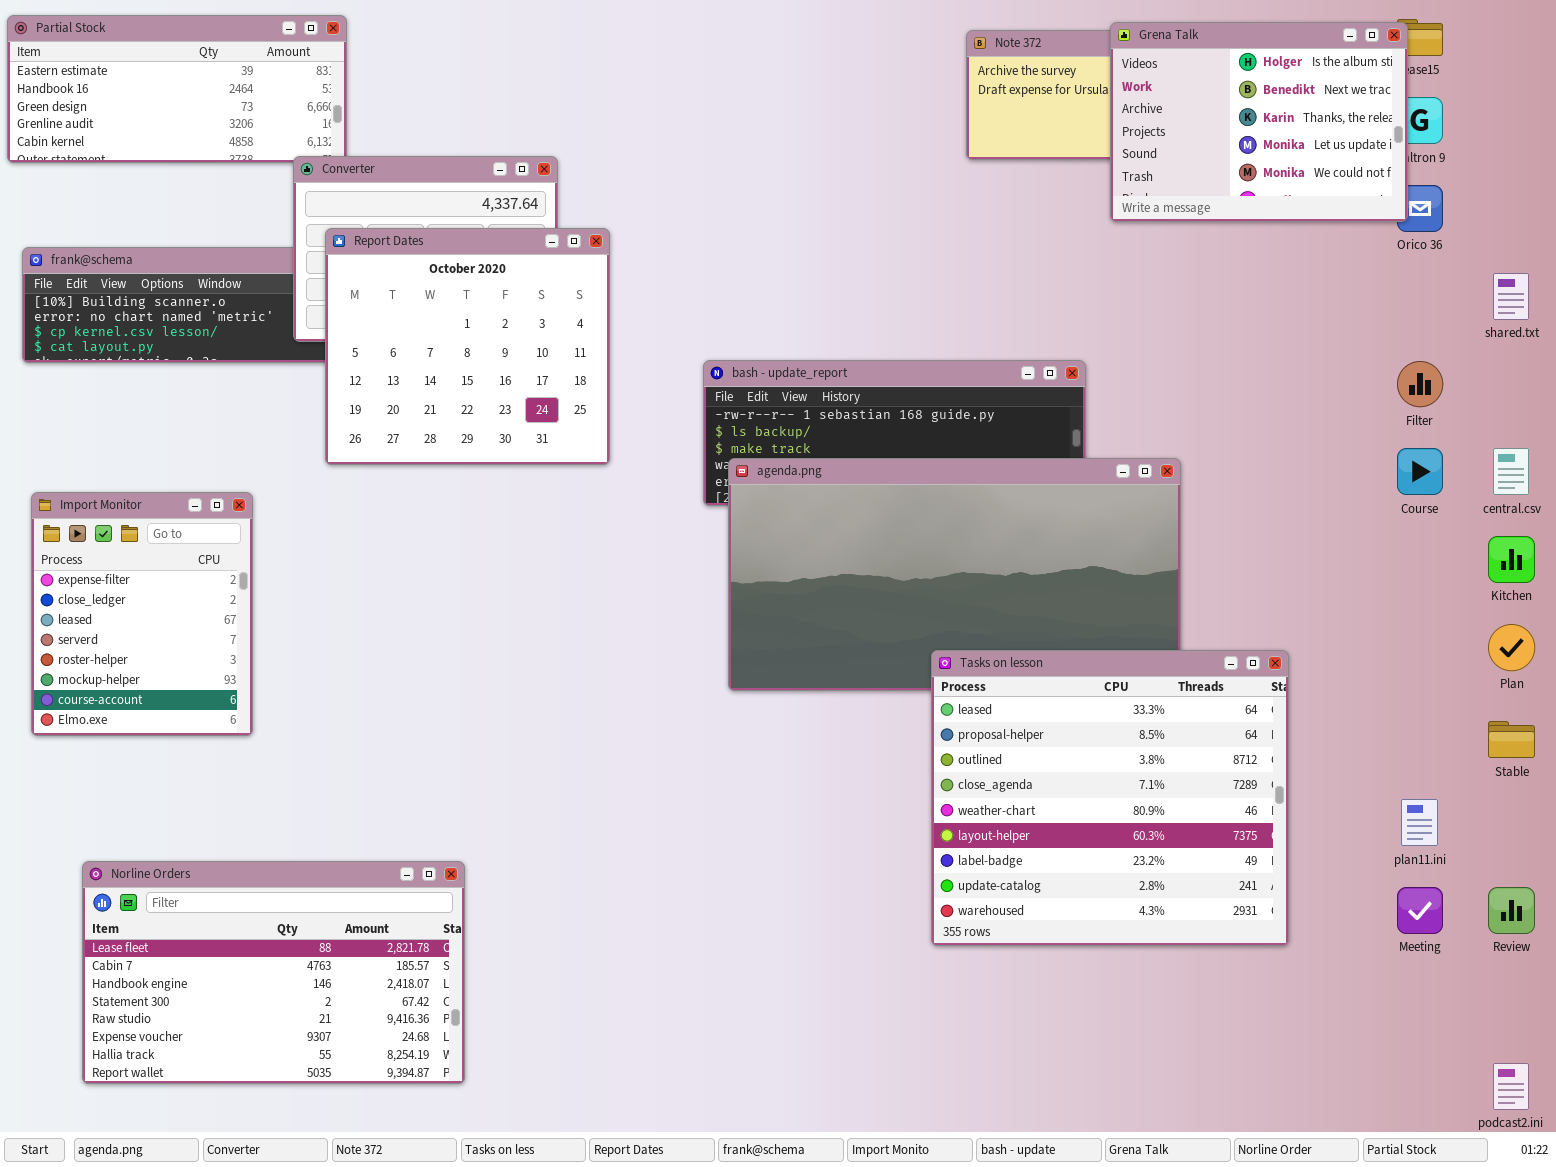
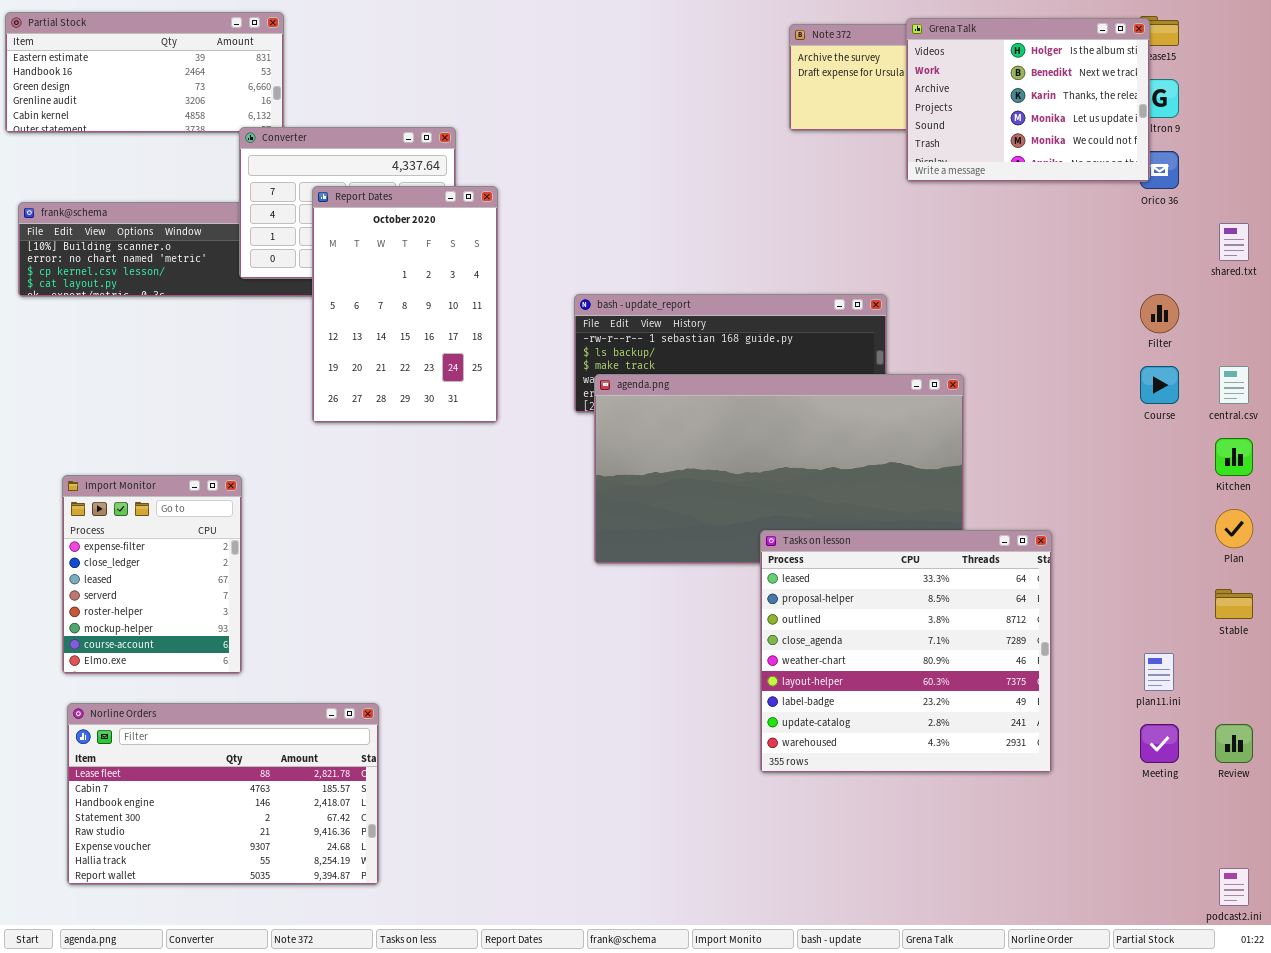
Report Dates: [325,228,610,465] -> [312,186,498,423], resized
Import Monitor: [31,492,253,736] -> [62,475,242,674], moved

